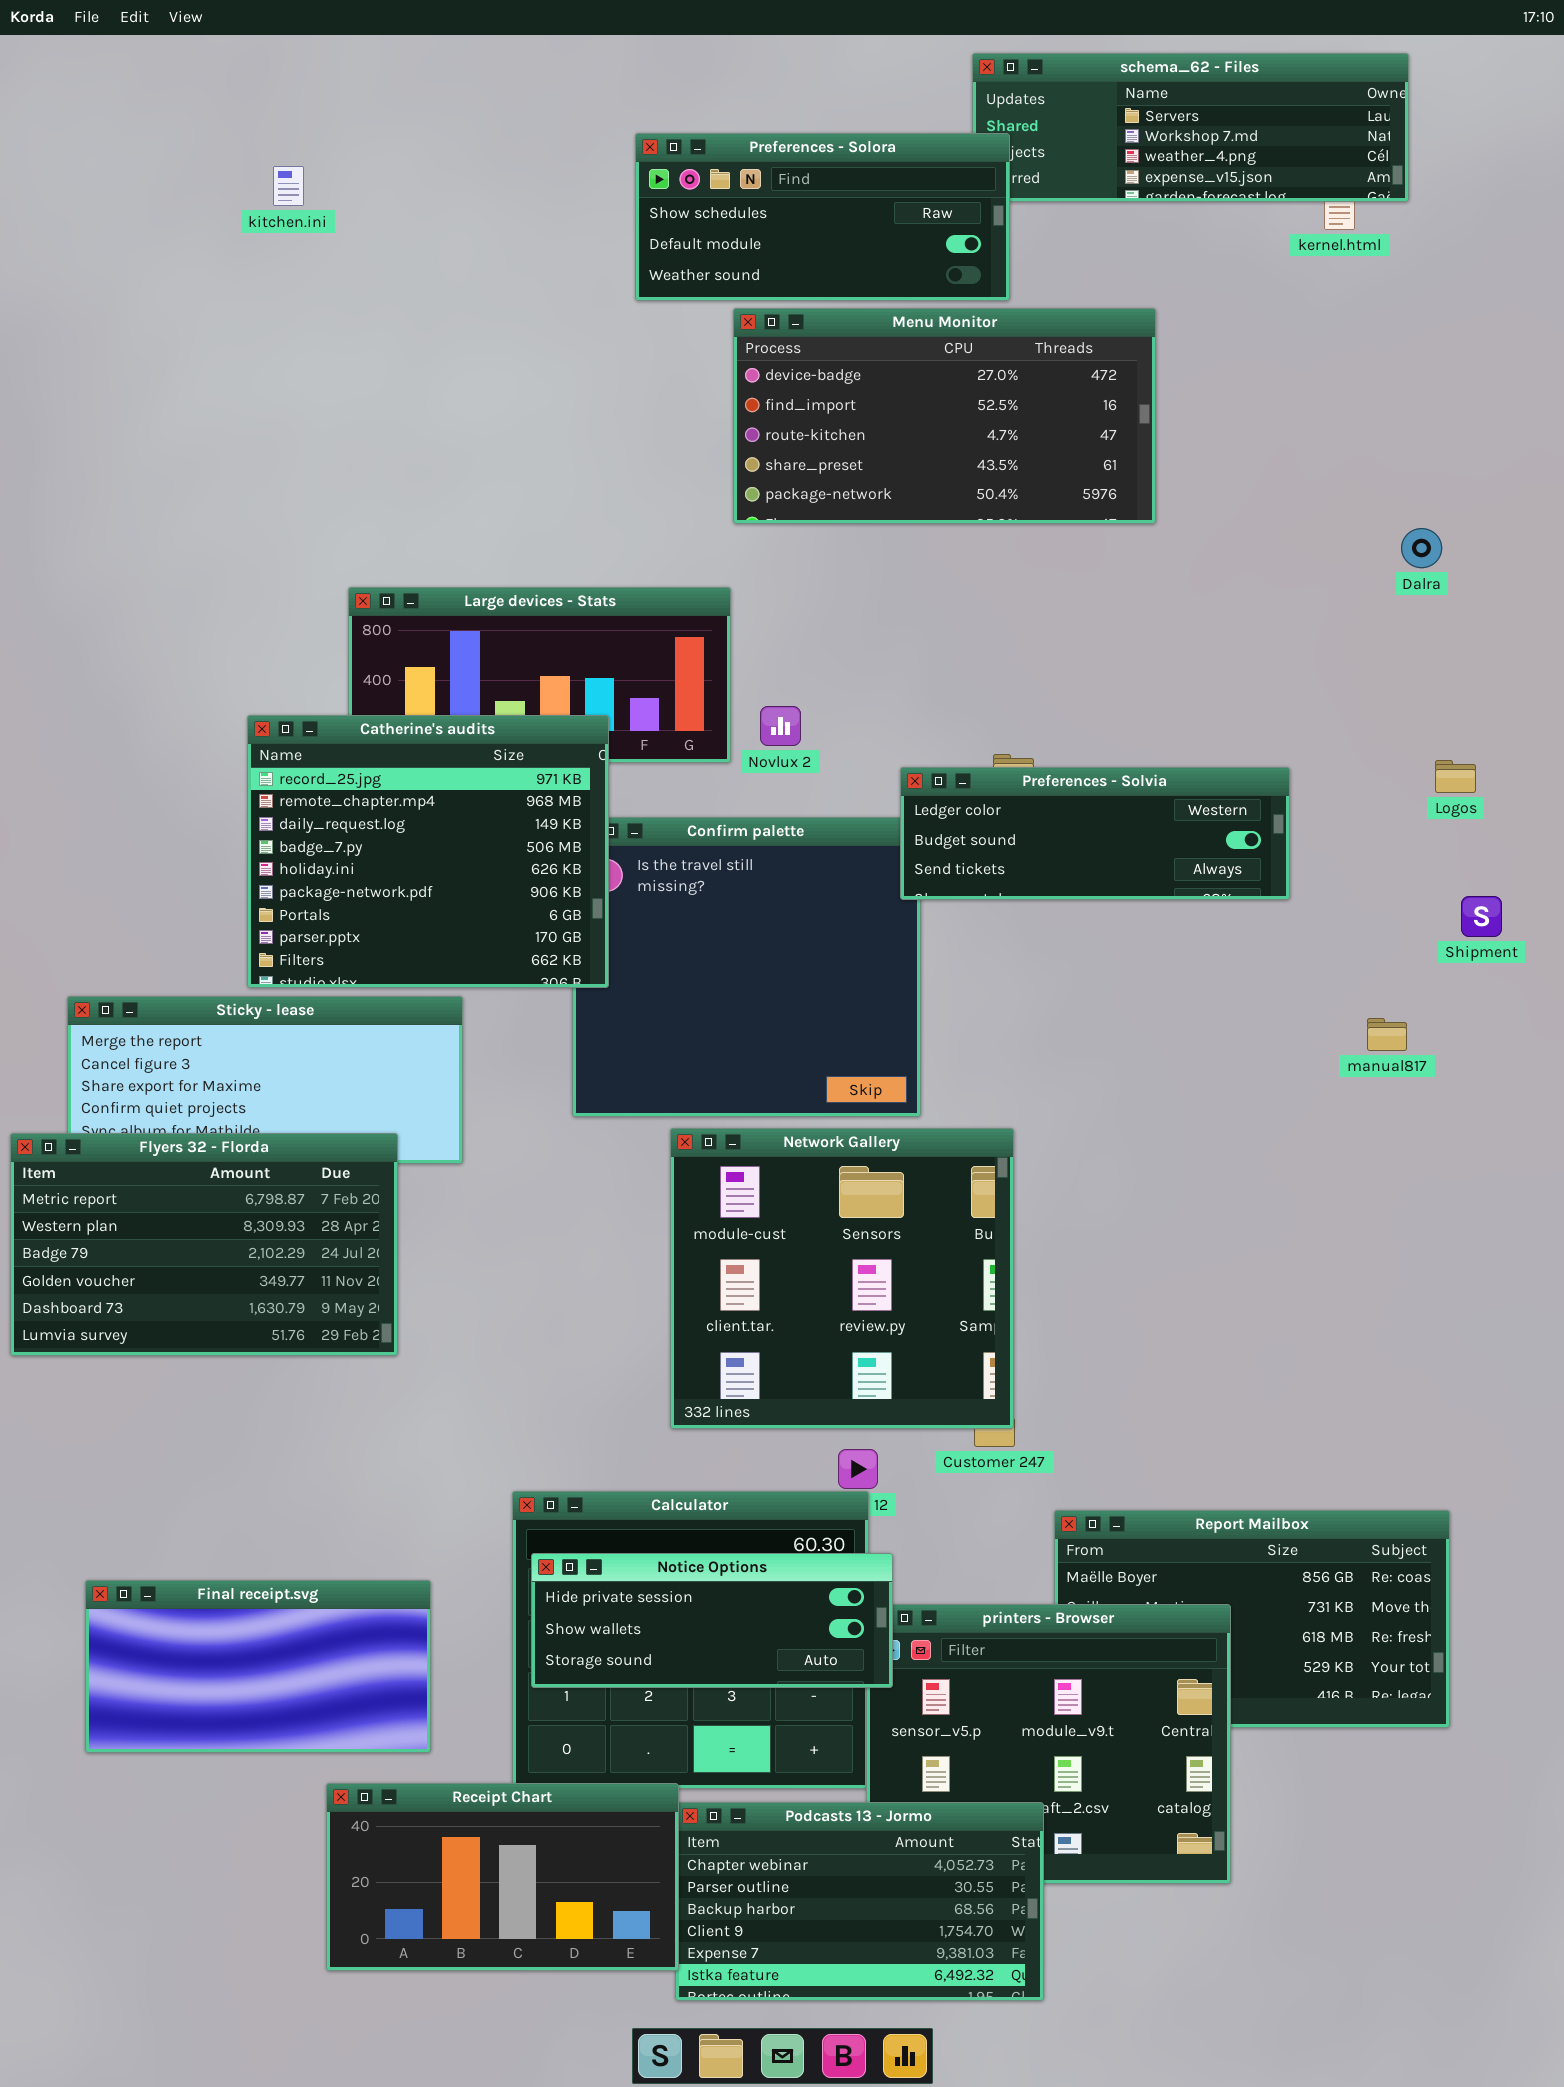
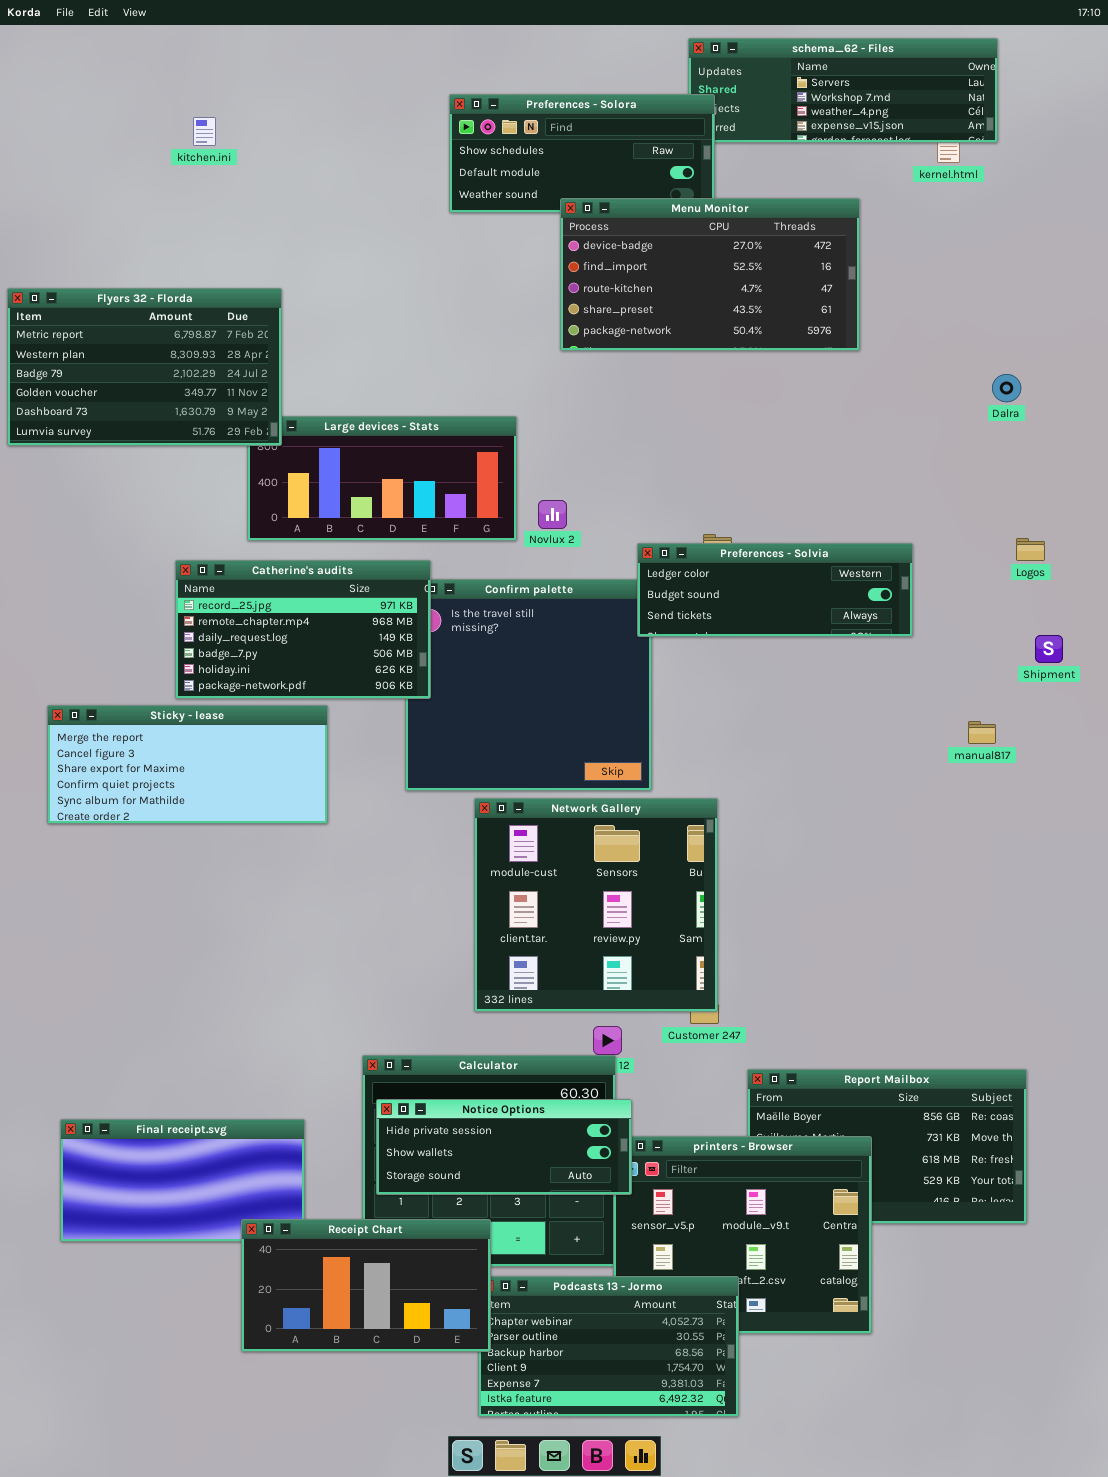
Menu Monitor: [733,308,1156,524] -> [560,198,860,351], moved
Catherine's audits: [247,715,609,988] -> [175,560,431,699], resized
Flyers 32 - Florda: [10,1133,398,1356] -> [7,288,282,446], moved
Receipt Chart: [326,1783,679,1971] -> [241,1219,491,1352], moved

